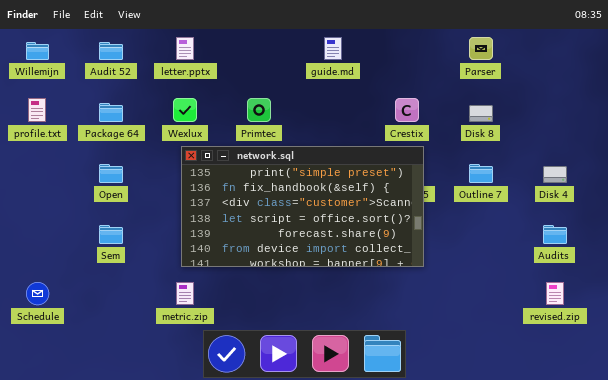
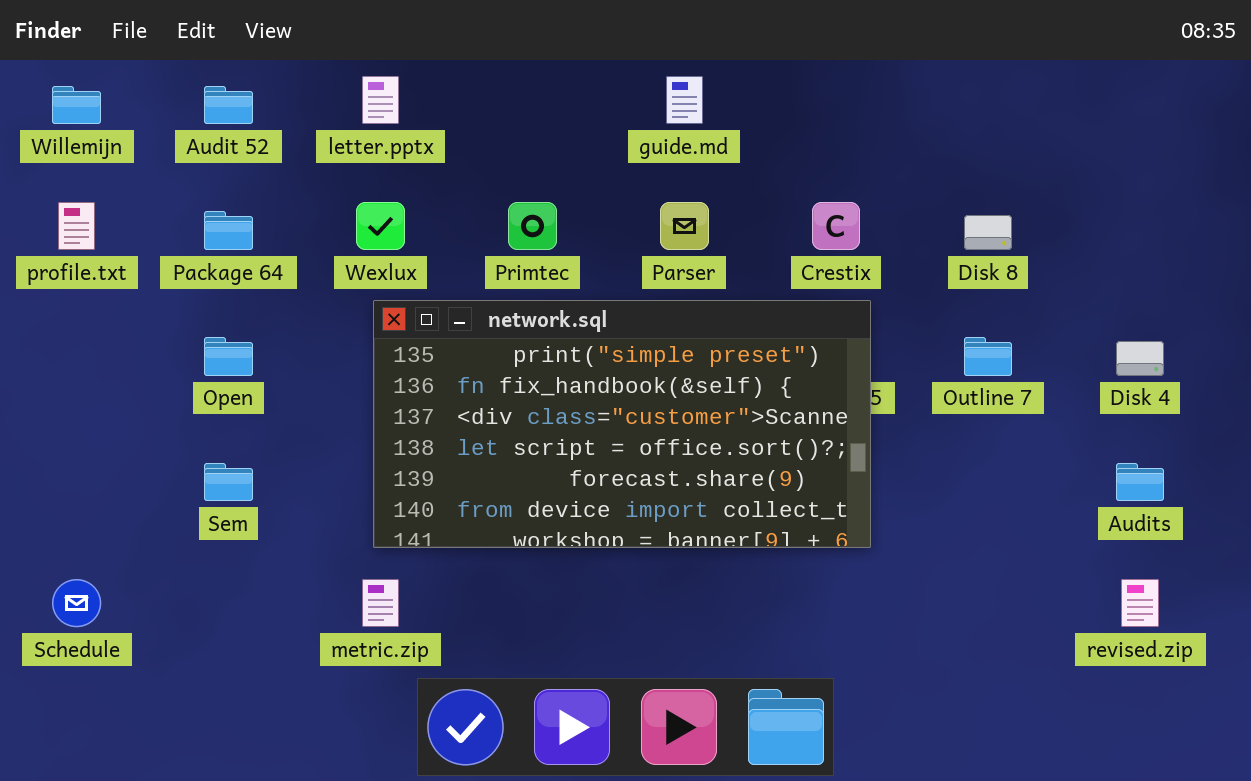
Parser: [469,37,493,60] -> [660,202,709,250], moved

